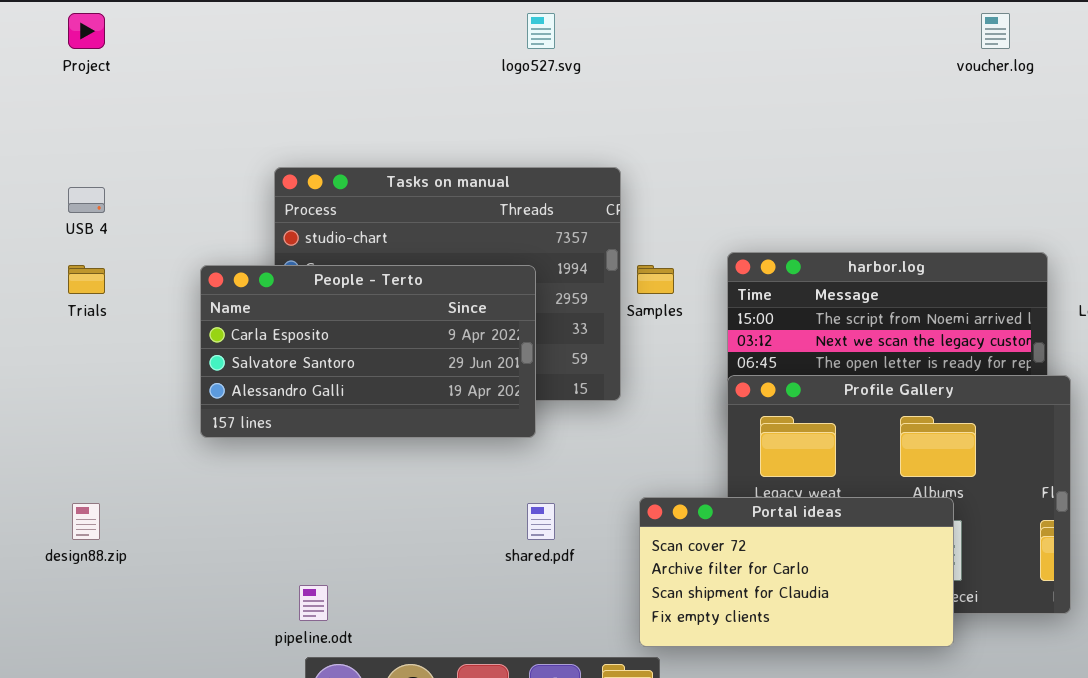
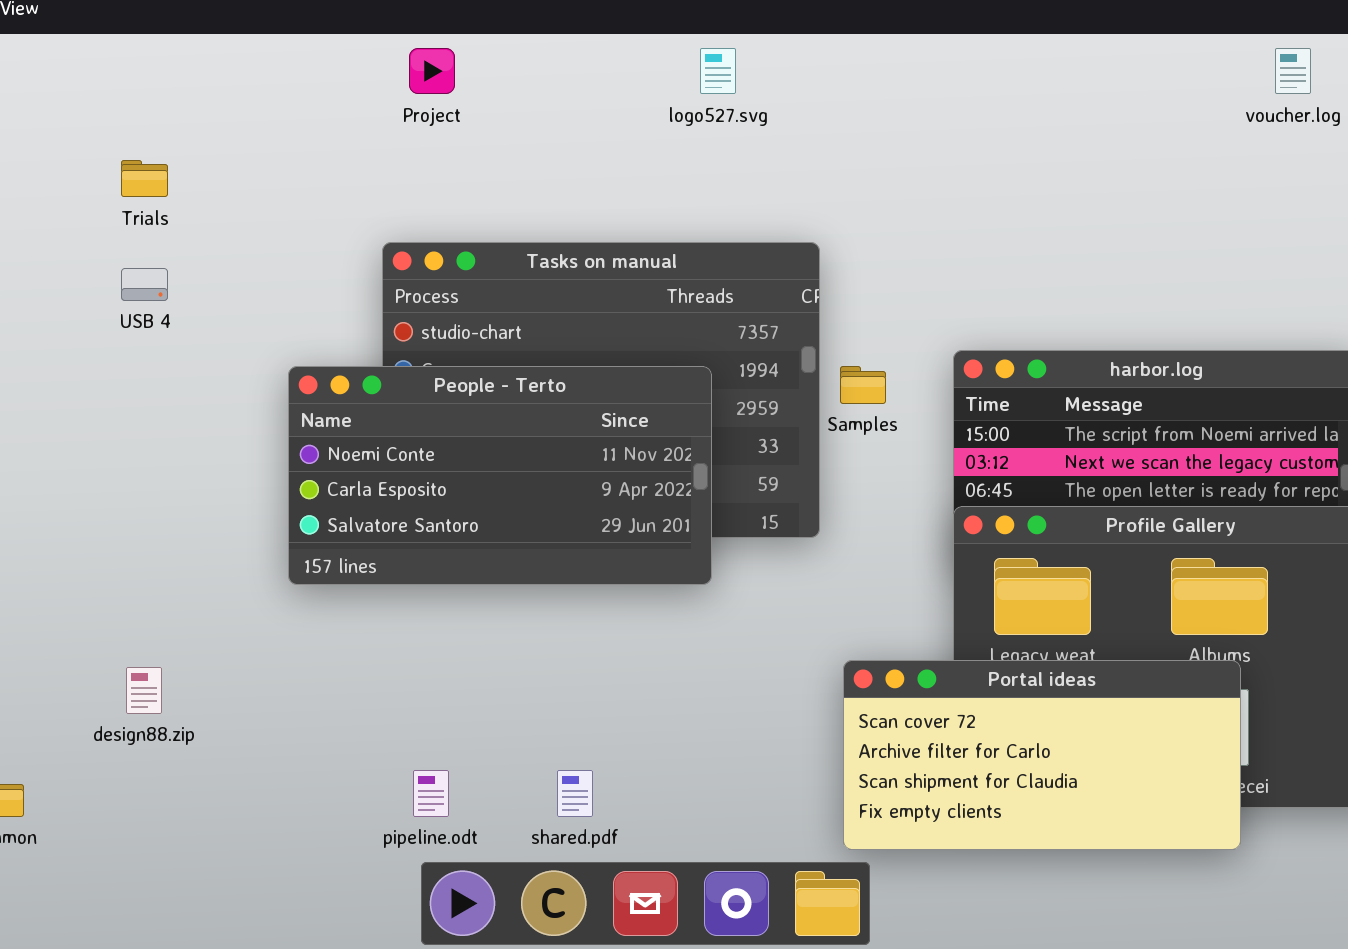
Project: [68,13,105,49] -> [409,48,455,94], moved
Trials: [68,265,105,294] -> [121,160,168,197], moved
People - Terto: [200,265,536,438] -> [288,366,712,585], scrolled up 1 row
shared.pdf: [527,503,555,540] -> [557,770,593,817], moved

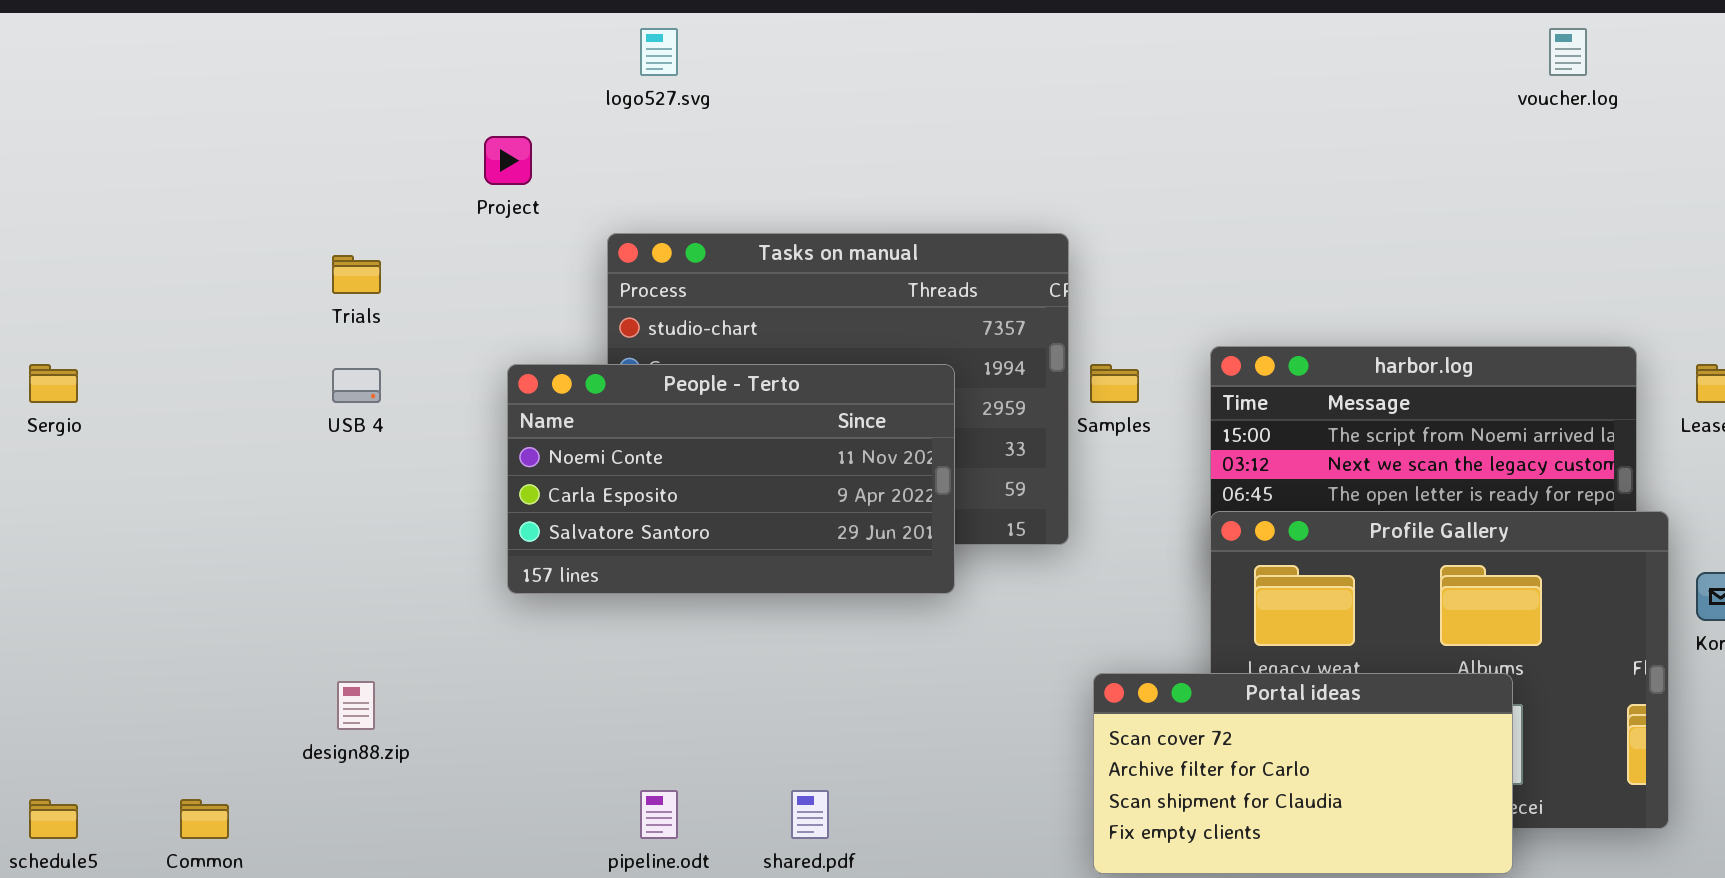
Project: [409,48,455,94] -> [484,136,532,185], moved
logo527.svg: [700,48,736,94] -> [640,28,678,76], moved
Trials: [121,160,168,197] -> [332,255,381,294], moved
USB 4: [121,268,168,301] -> [332,368,381,403], moved

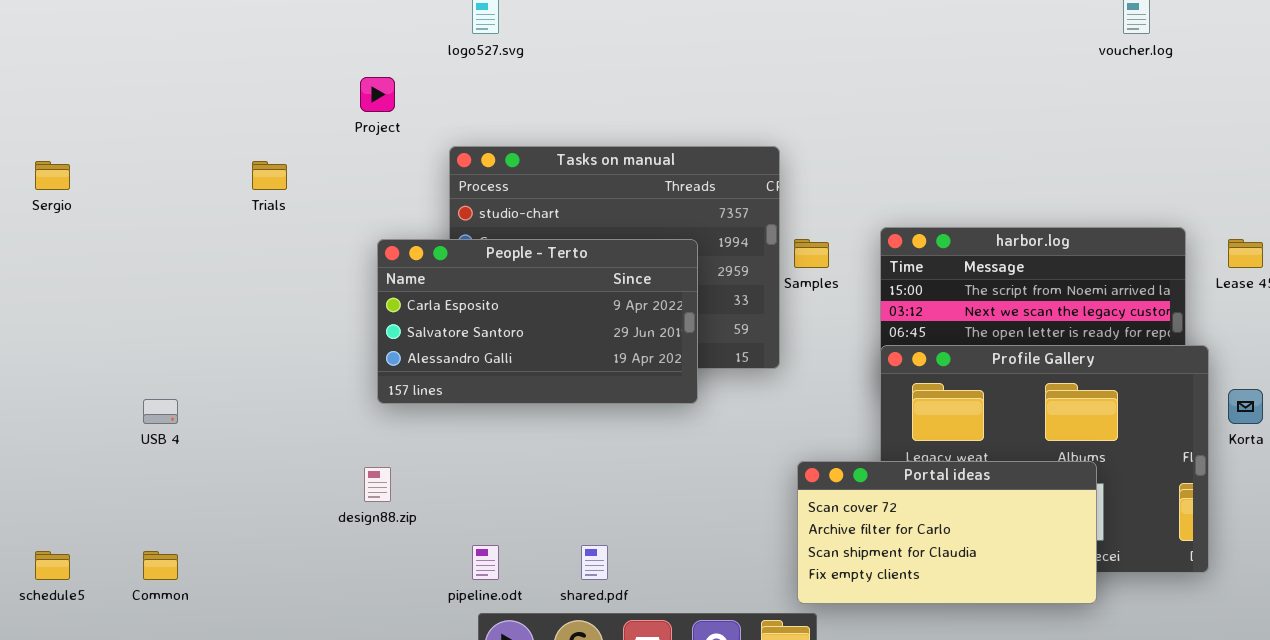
Sergio: [29,364,78,403] -> [35,161,70,190], moved
People - Terto: [507,364,955,594] -> [377,239,698,404], scrolled down 1 row
USB 4: [332,368,381,403] -> [143,399,178,424], moved
design88.zip: [337,681,375,730] -> [364,467,391,502], moved

